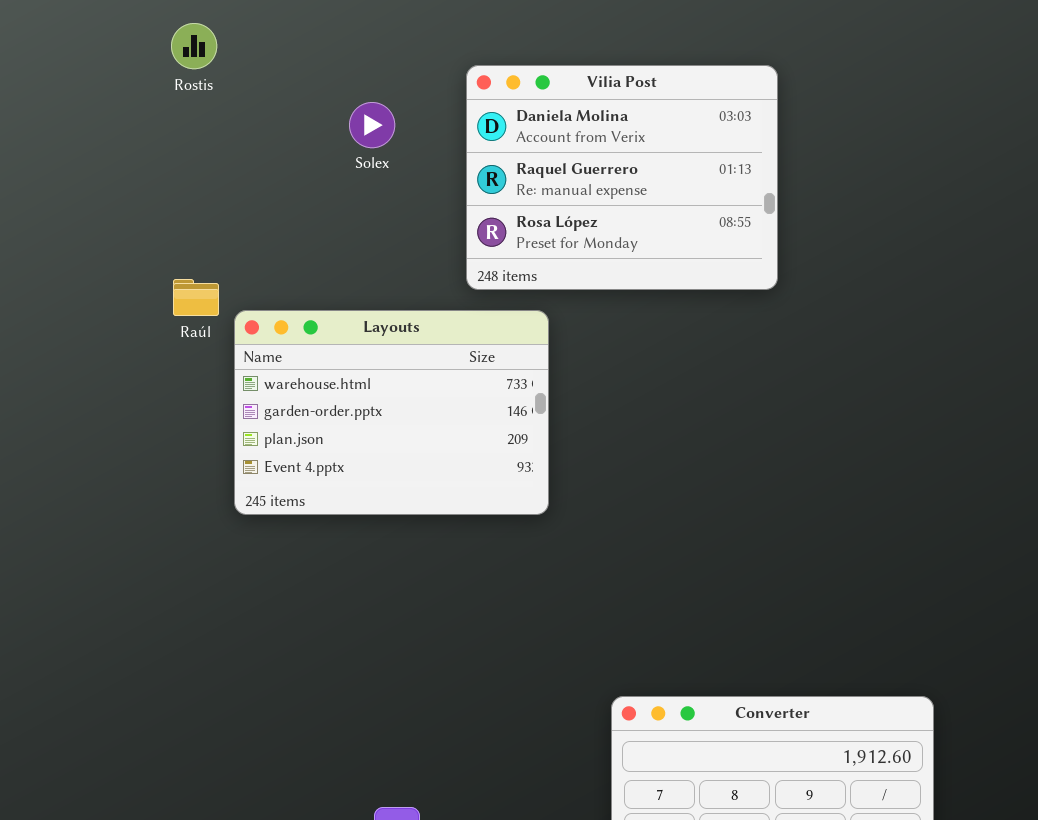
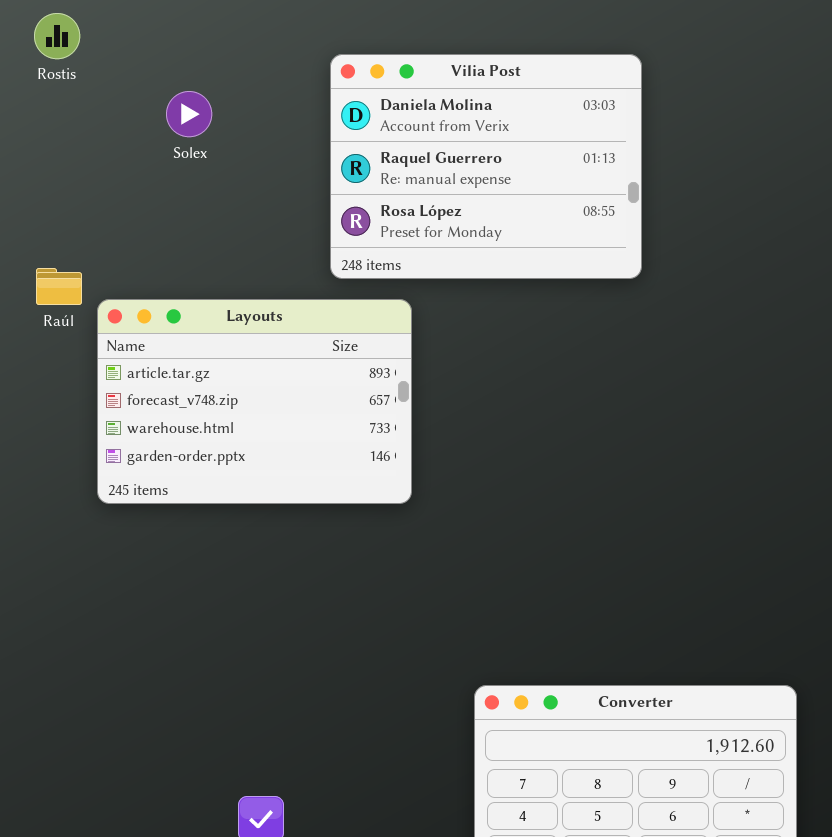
Solex: [349,102,395,148] -> [166,91,212,137], moved
Layouts: [234,310,549,515] -> [97,299,412,504], scrolled up 2 rows

